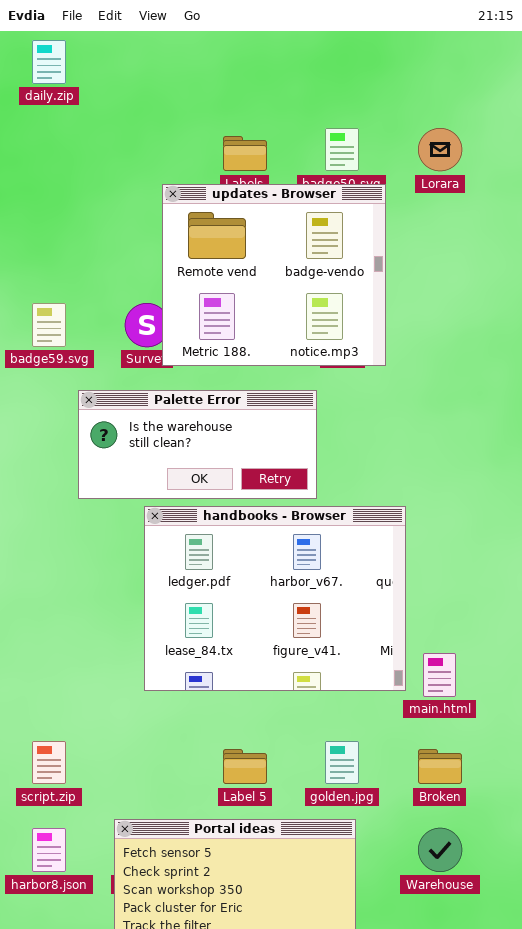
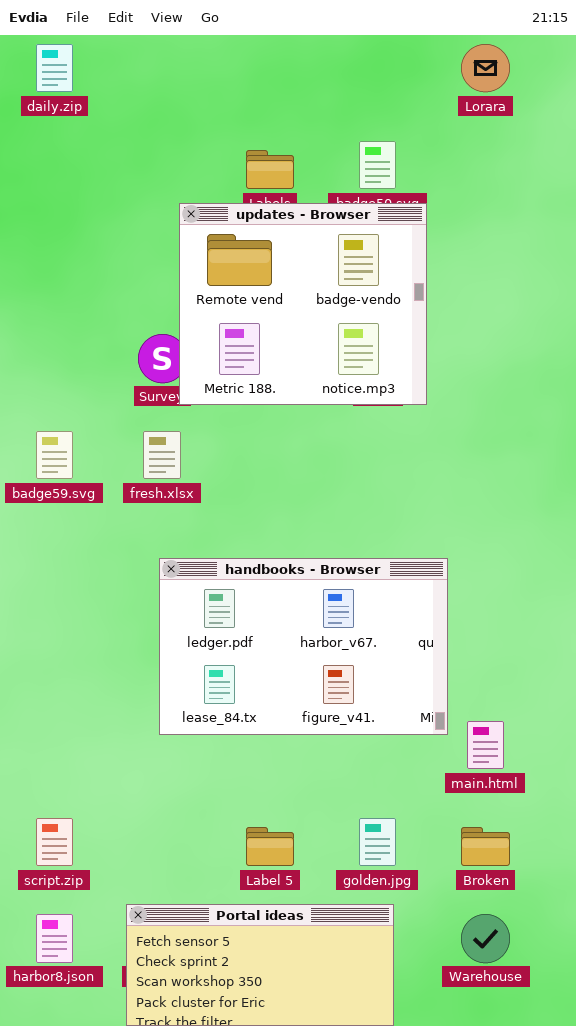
Lorara: [418,128,462,171] -> [461,44,510,92], moved
badge59.svg: [32,303,66,347] -> [36,431,73,479], moved
Palette Error: [78,390,317,499] -> none, closed
handbooks - Browser: [144,506,406,691] -> [159,558,448,735], resized

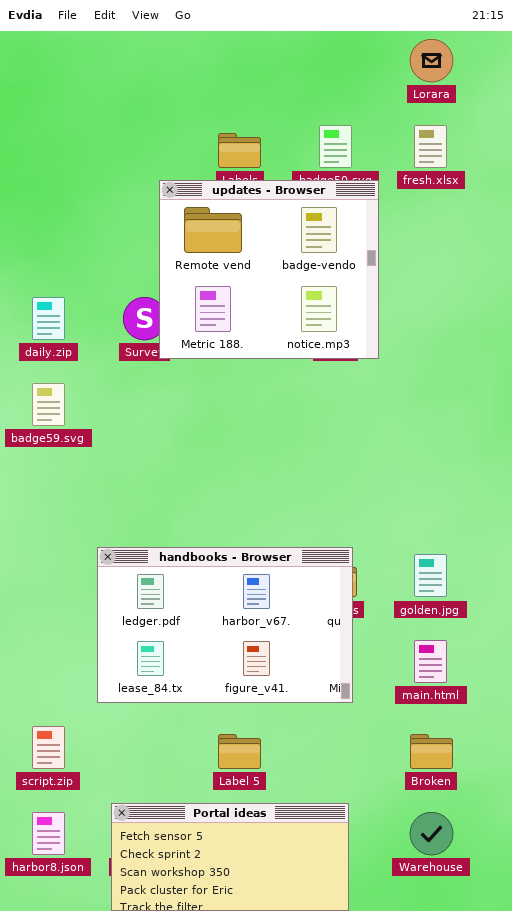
daily.zip: [36,44,73,92] -> [32,297,65,340], moved
fresh.xlsx: [143,431,181,479] -> [414,125,447,168], moved
handbooks - Browser: [159,558,448,735] -> [97,547,353,703], moved
golden.jpg: [359,818,396,866] -> [414,554,447,597], moved

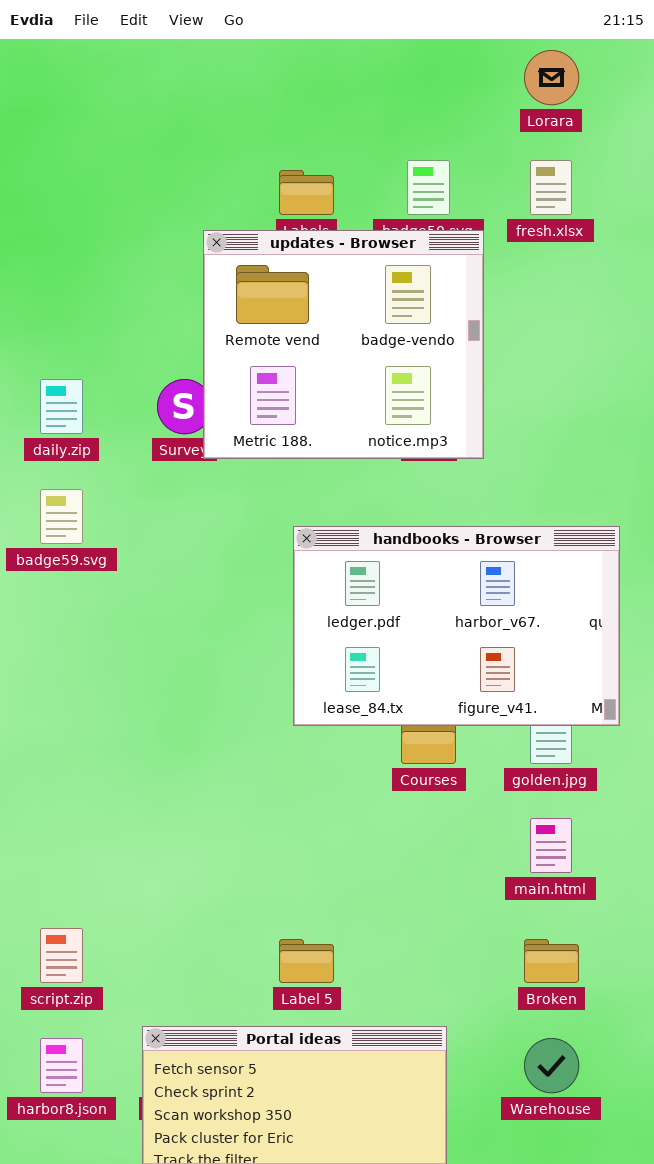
handbooks - Browser: [97,547,353,703] -> [293,526,620,726], moved

